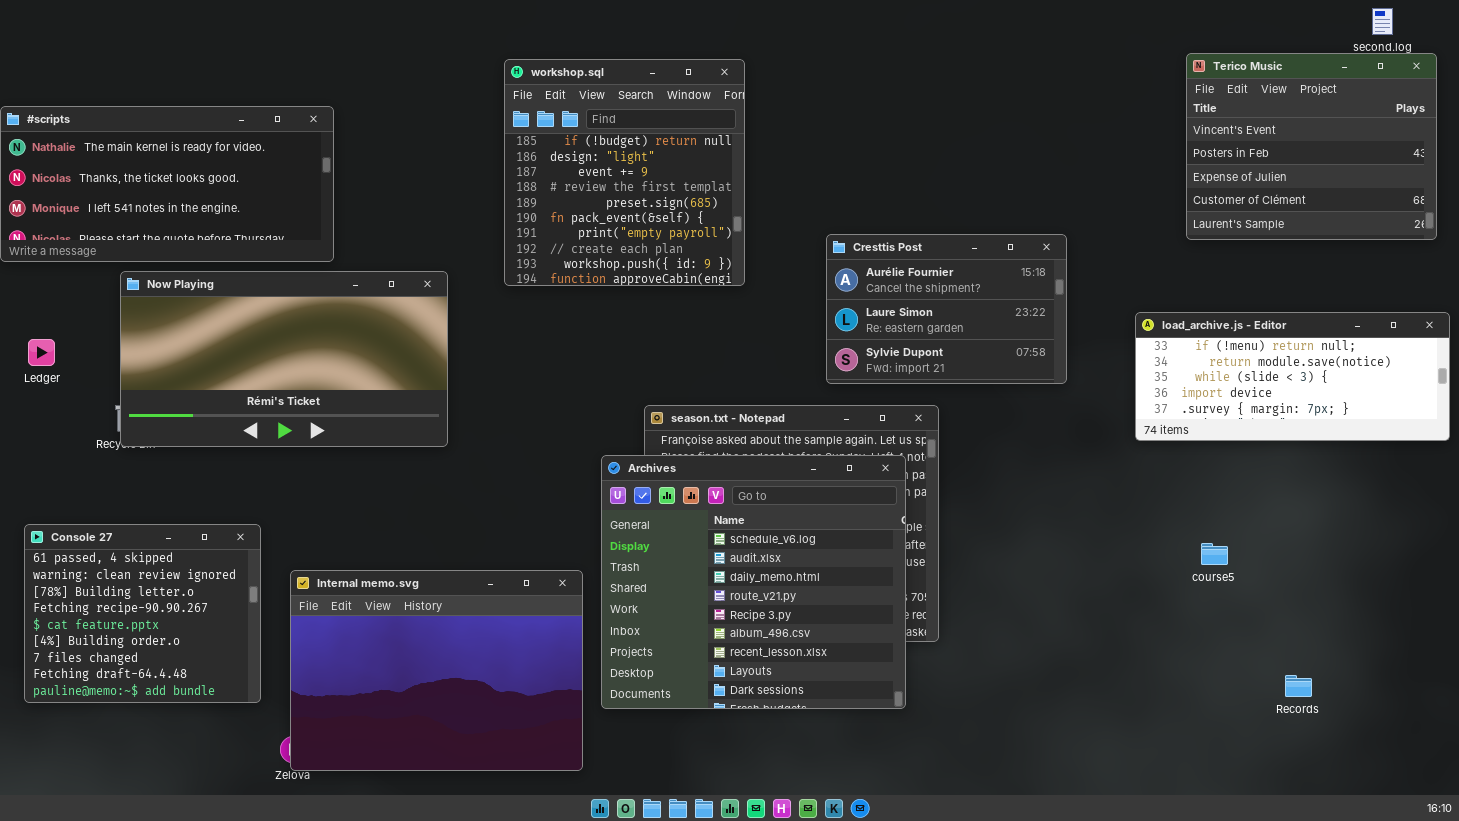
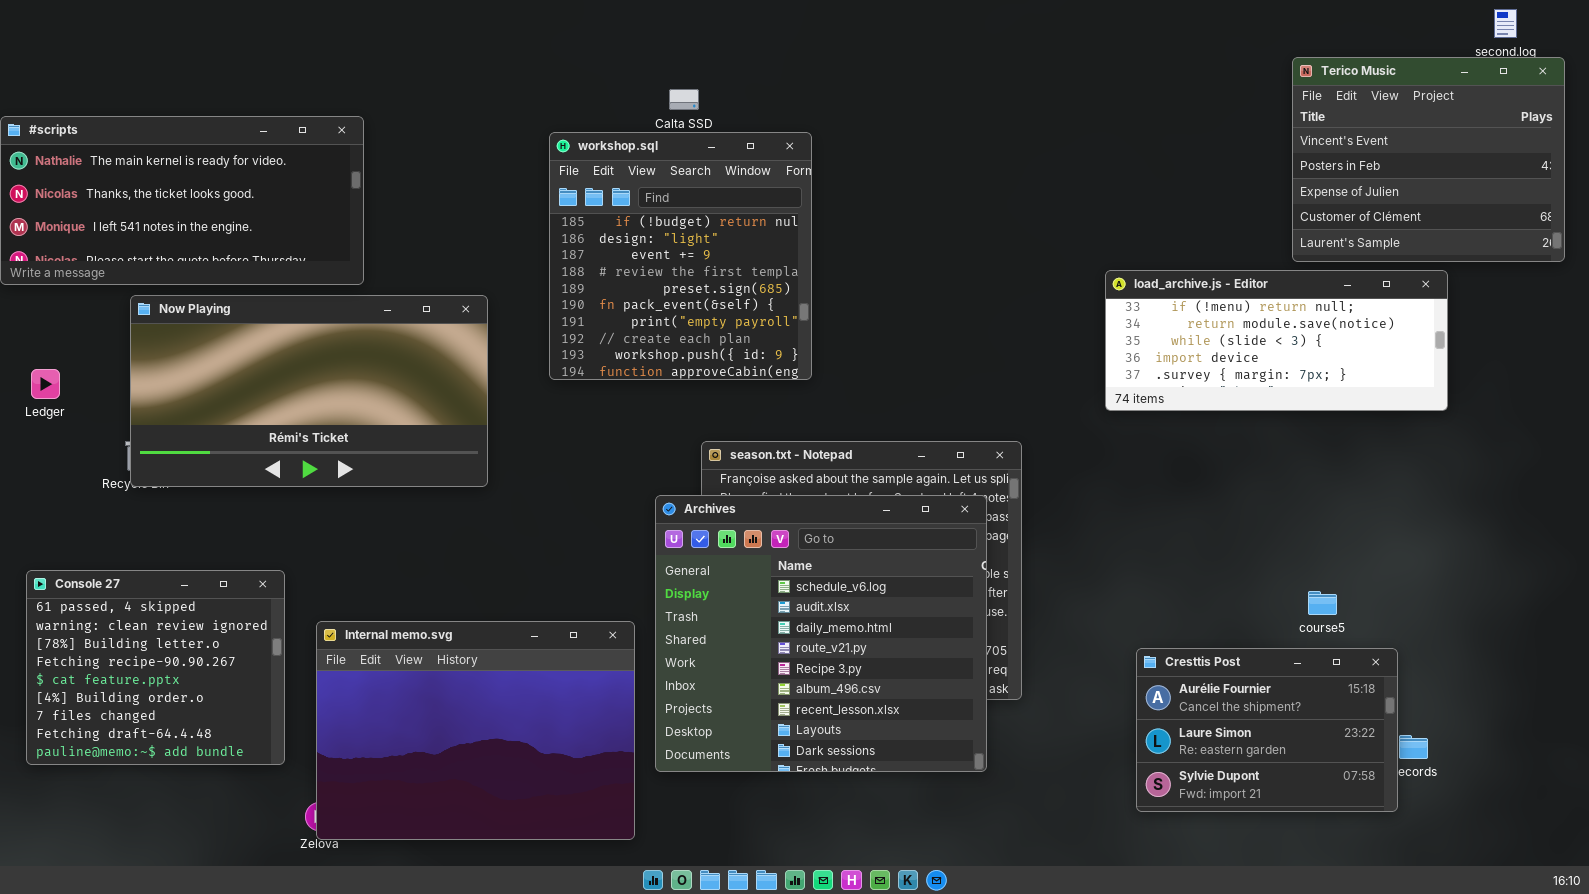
workshop.sql: [504,59,745,286] -> [549,132,812,380], moved
Cresttis Post: [826,234,1067,384] -> [1136,648,1398,812], moved
load_archive.js - Editor: [1135,312,1450,441] -> [1105,270,1448,411], moved

